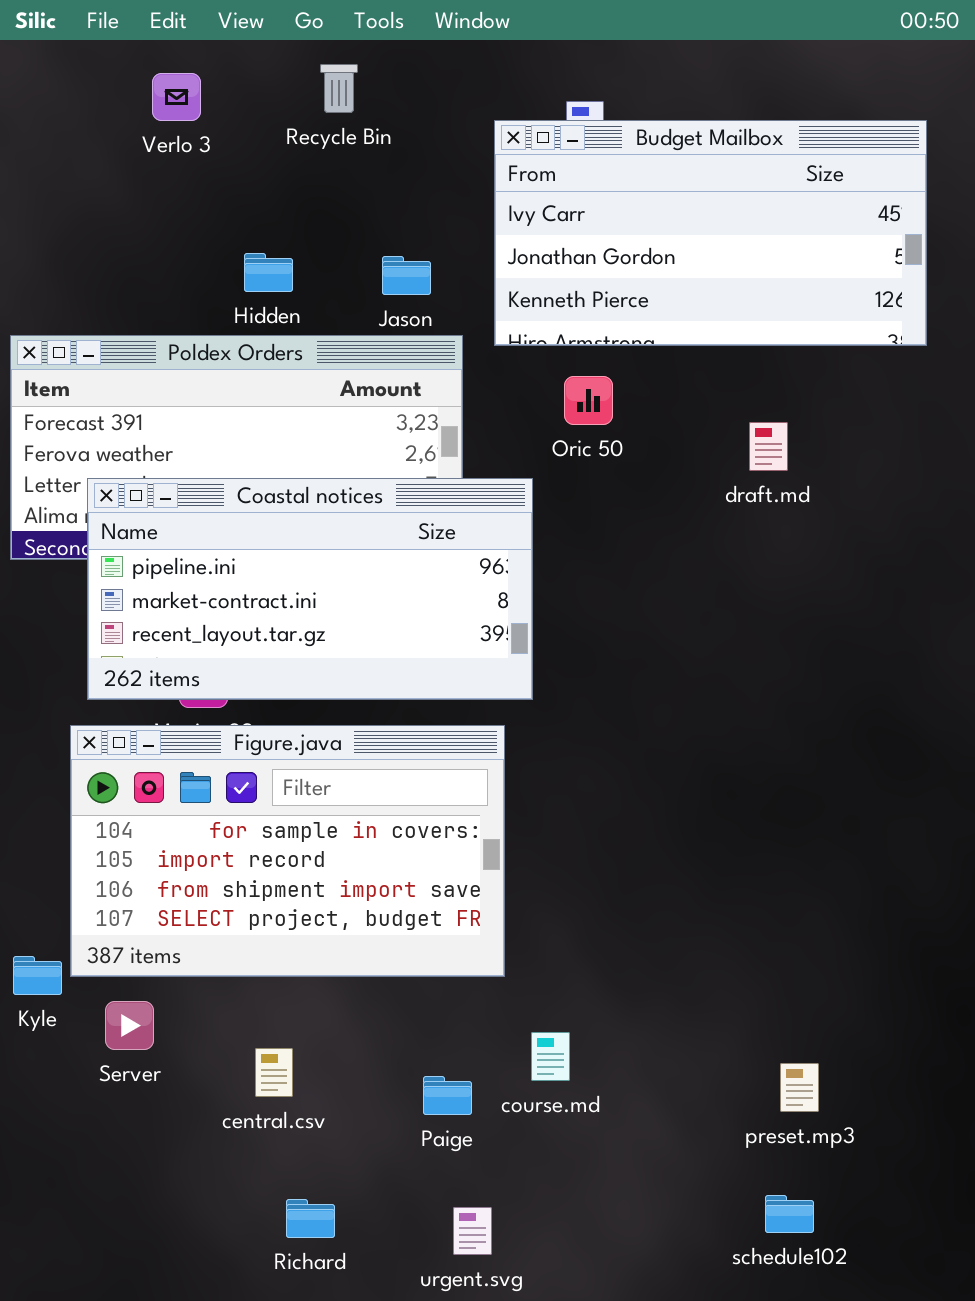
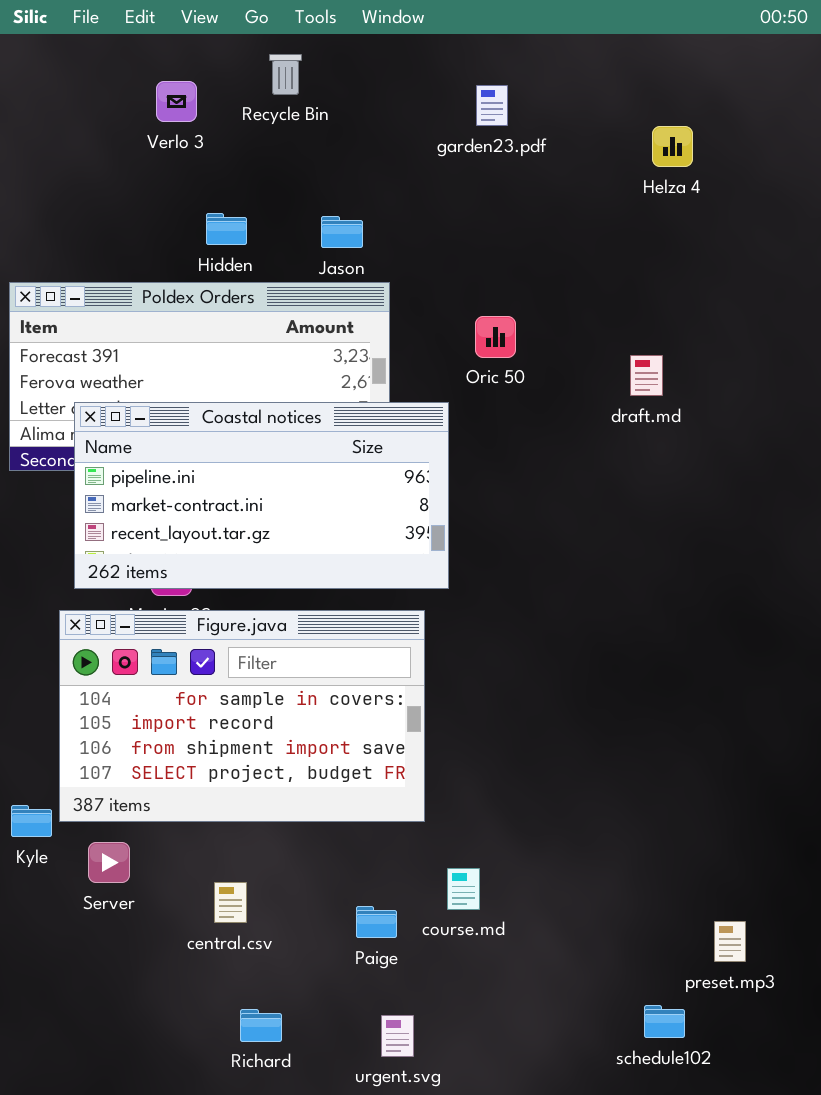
Verlo 3: [152,73,201,121] -> [156,81,197,122], moved
Budget Mailbox: [494,120,927,346] -> none, closed
preset.mp3: [780,1063,819,1112] -> [714,921,746,962], moved

